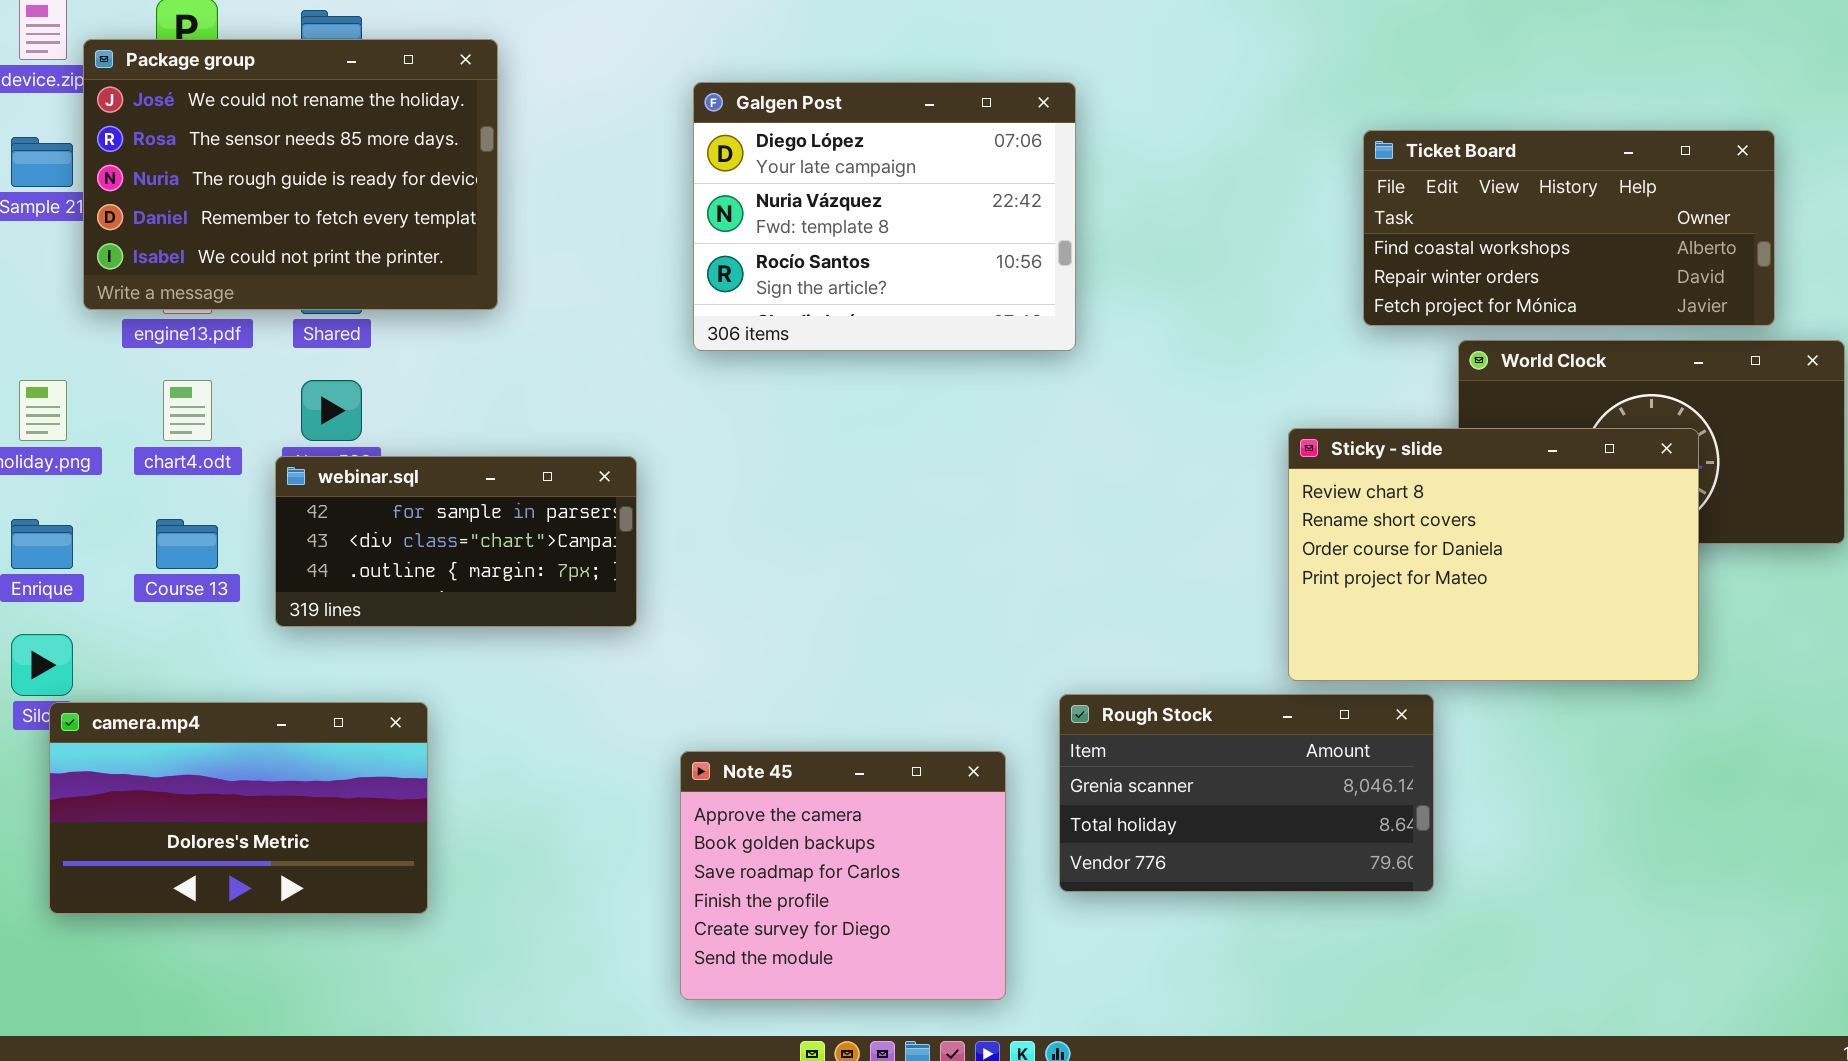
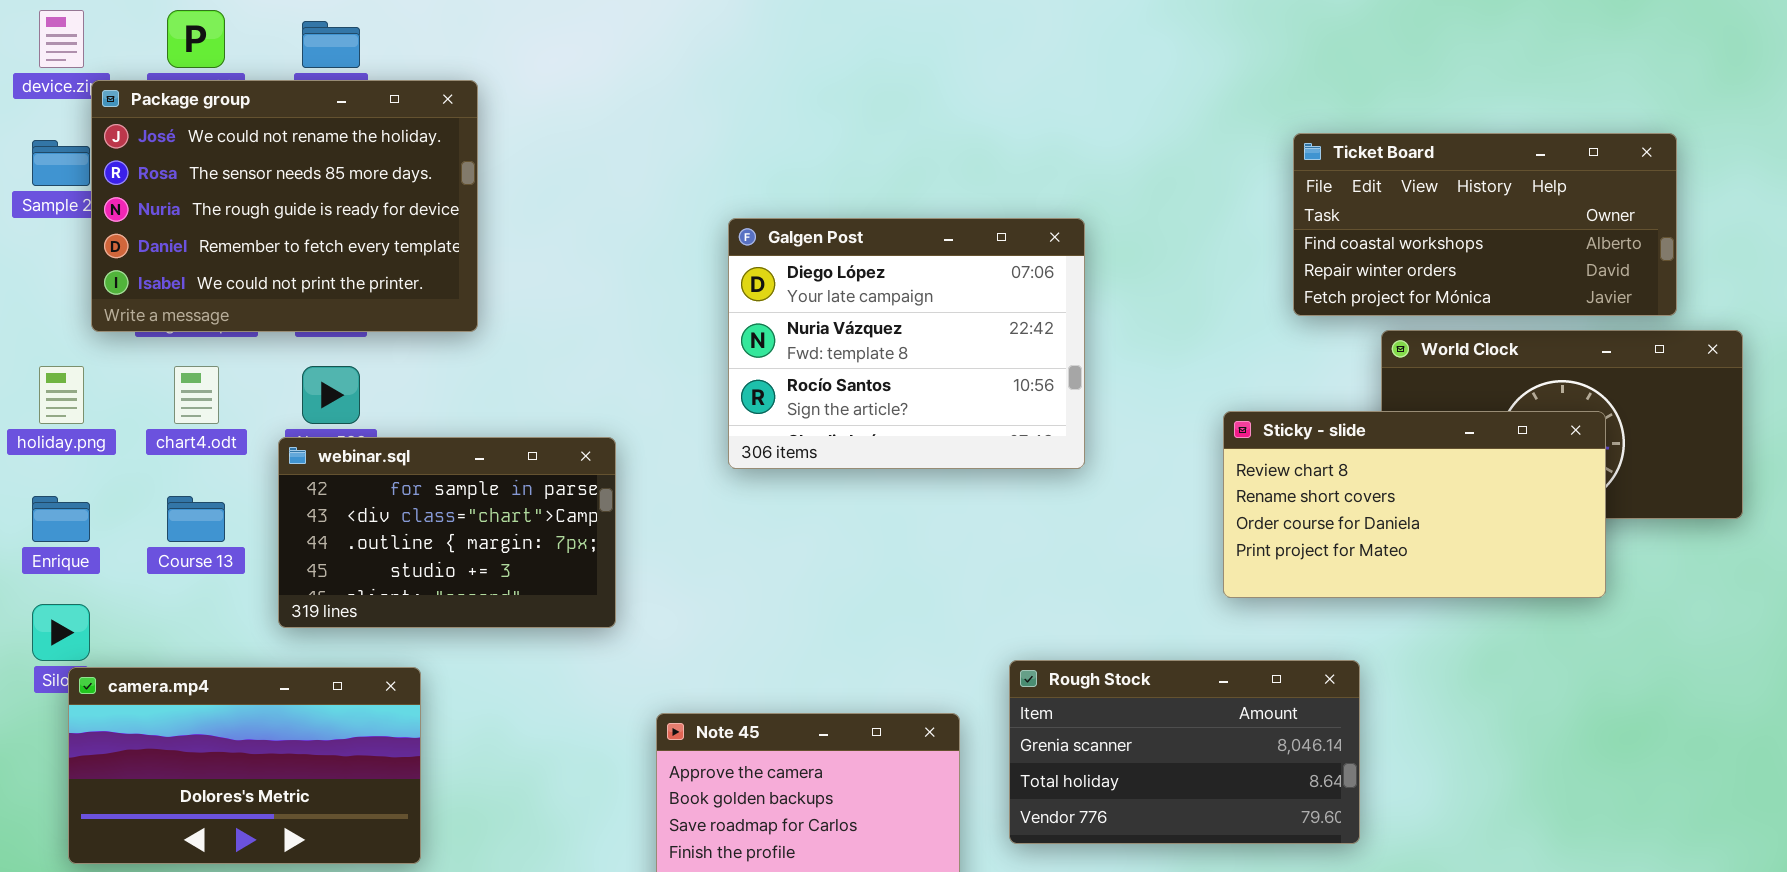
Package group: [83,39,498,310] -> [91,80,478,332], moved
Galgen Post: [693,82,1076,351] -> [728,218,1085,469], moved
Sticky - slide: [1288,428,1699,681] -> [1223,411,1606,598], resized
webinar.sql: [275,456,637,627] -> [278,437,616,628], resized

